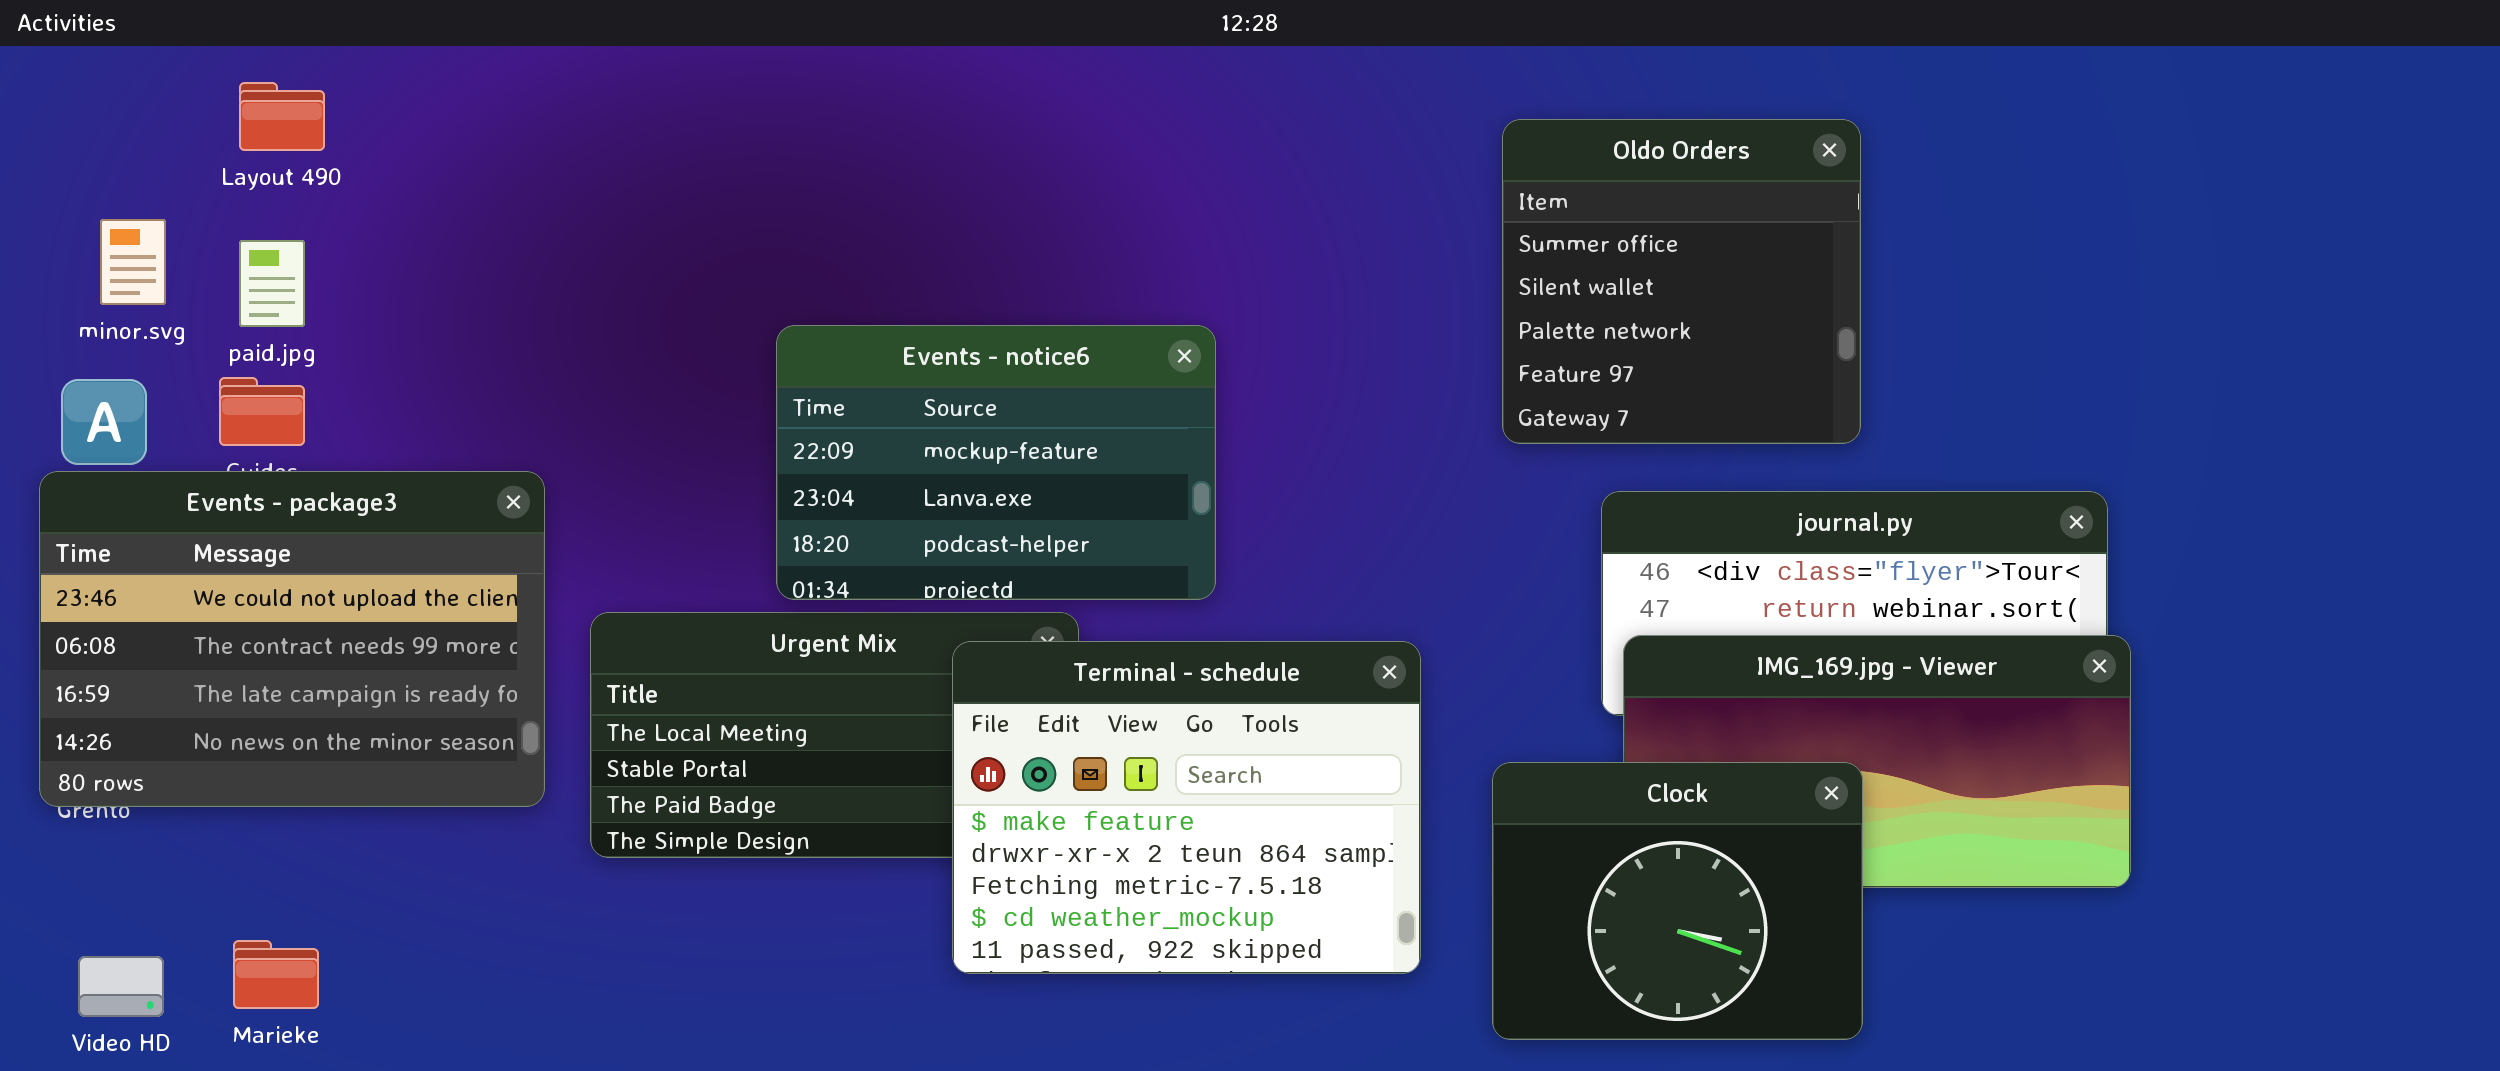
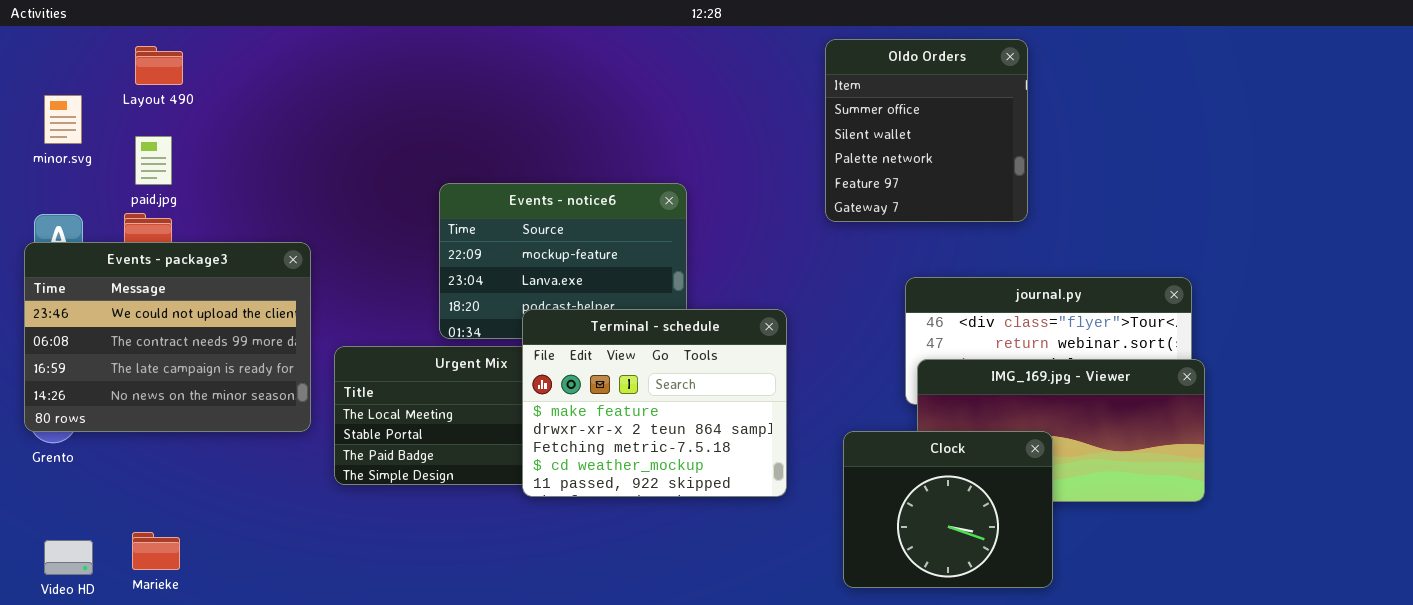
Oldo Orders: [1502,119,1861,444] -> [825,39,1028,222], moved
minor.svg: [100,219,166,305] -> [44,95,82,144], moved
Events - package3: [39,471,545,807] -> [24,242,311,432], moved
Terminal - schedule: [952,641,1421,974] -> [522,309,787,497], moved

